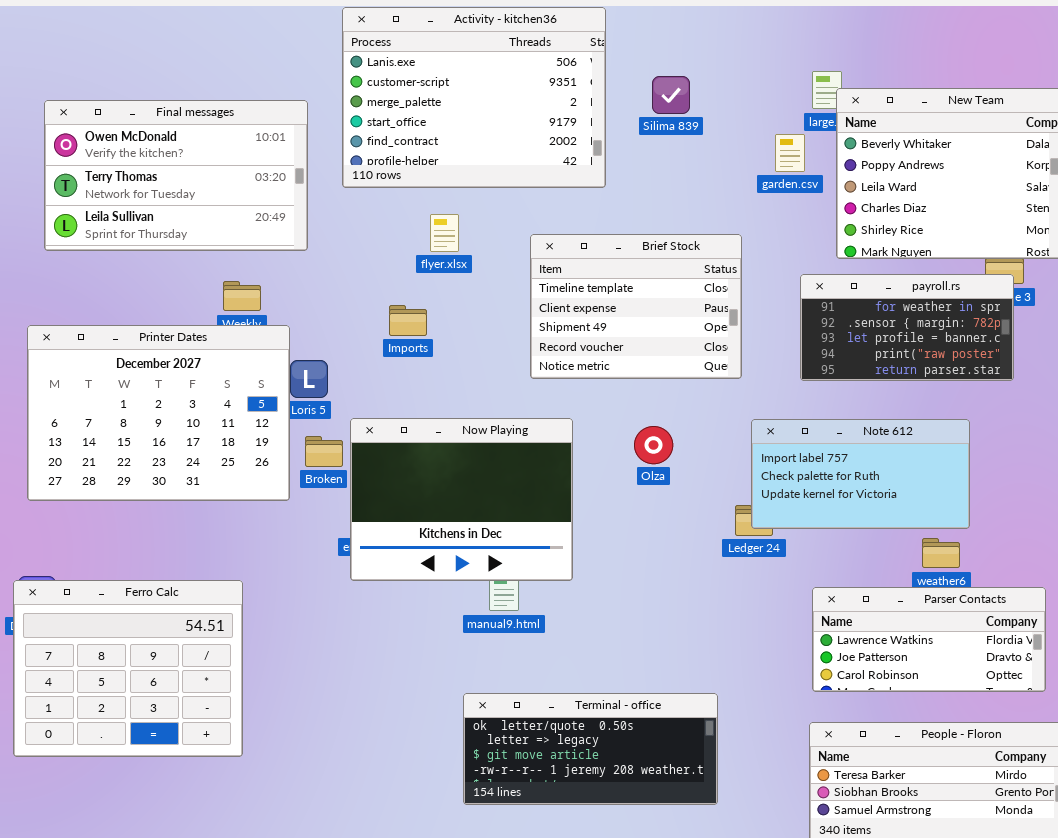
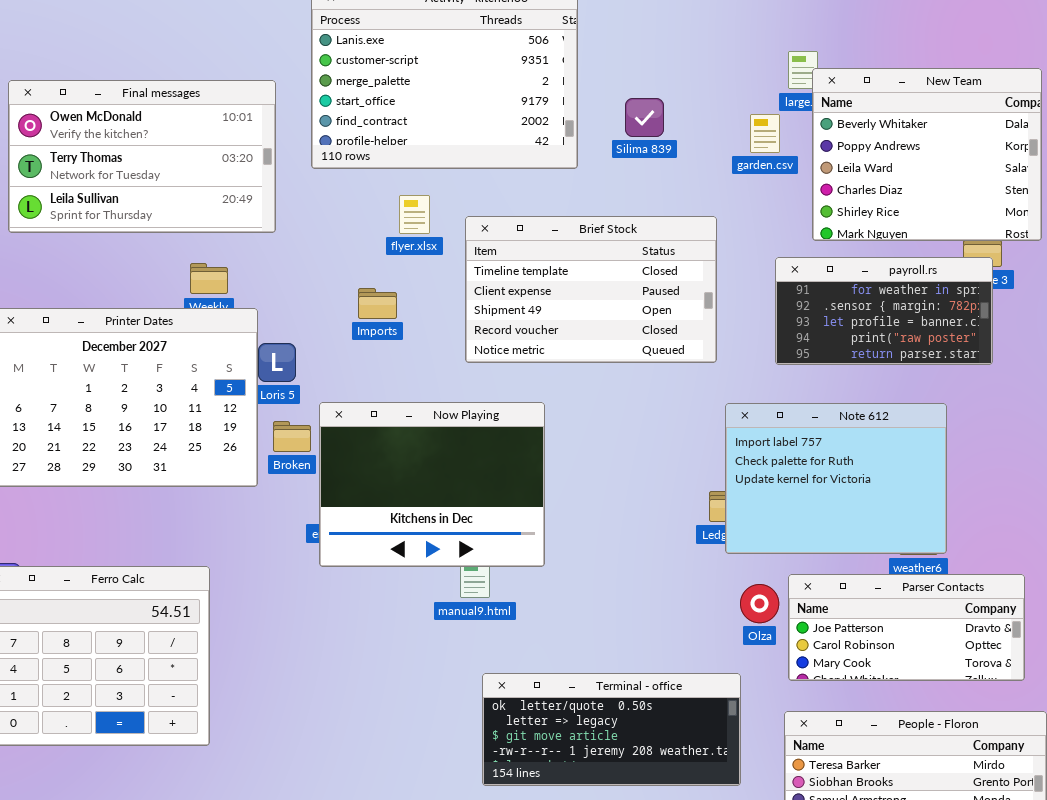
Silima 839: [652,76,690,114] -> [625,98,664,137], moved
Brief Stock: [530,234,742,379] -> [465,216,717,363], resized
Note 612: [751,419,970,529] -> [725,403,947,554], resized
Olza: [634,426,673,464] -> [740,584,779,623], moved
Parser Contacts: [812,587,1046,692] -> [788,574,1025,681], scrolled down 1 row
Terminal - office: [463,693,718,805] -> [482,673,741,786], moved

